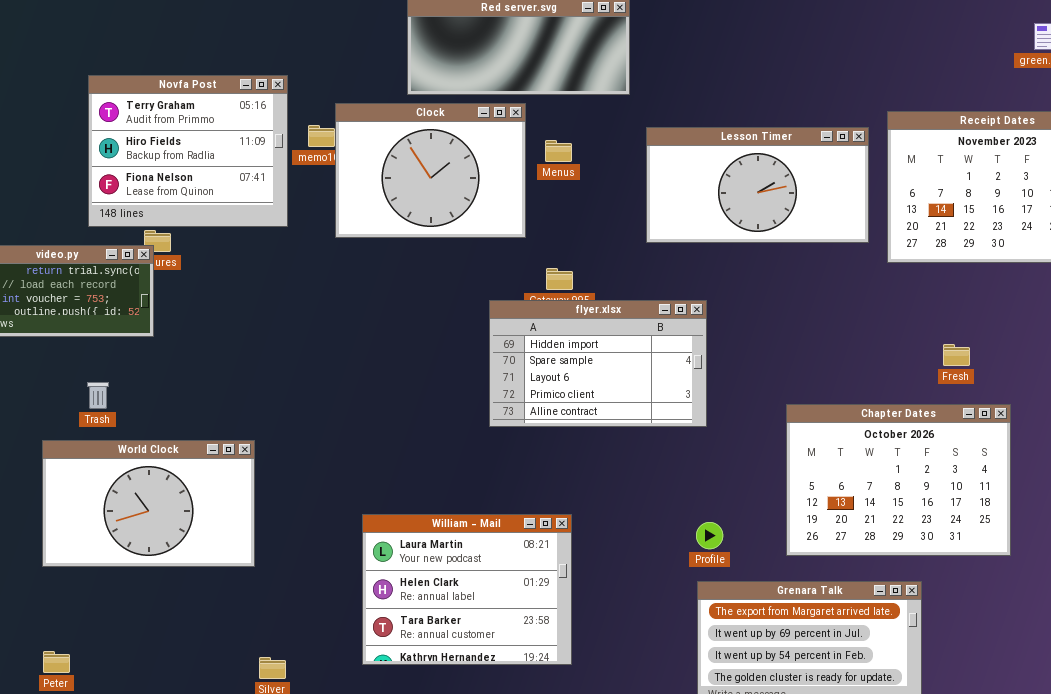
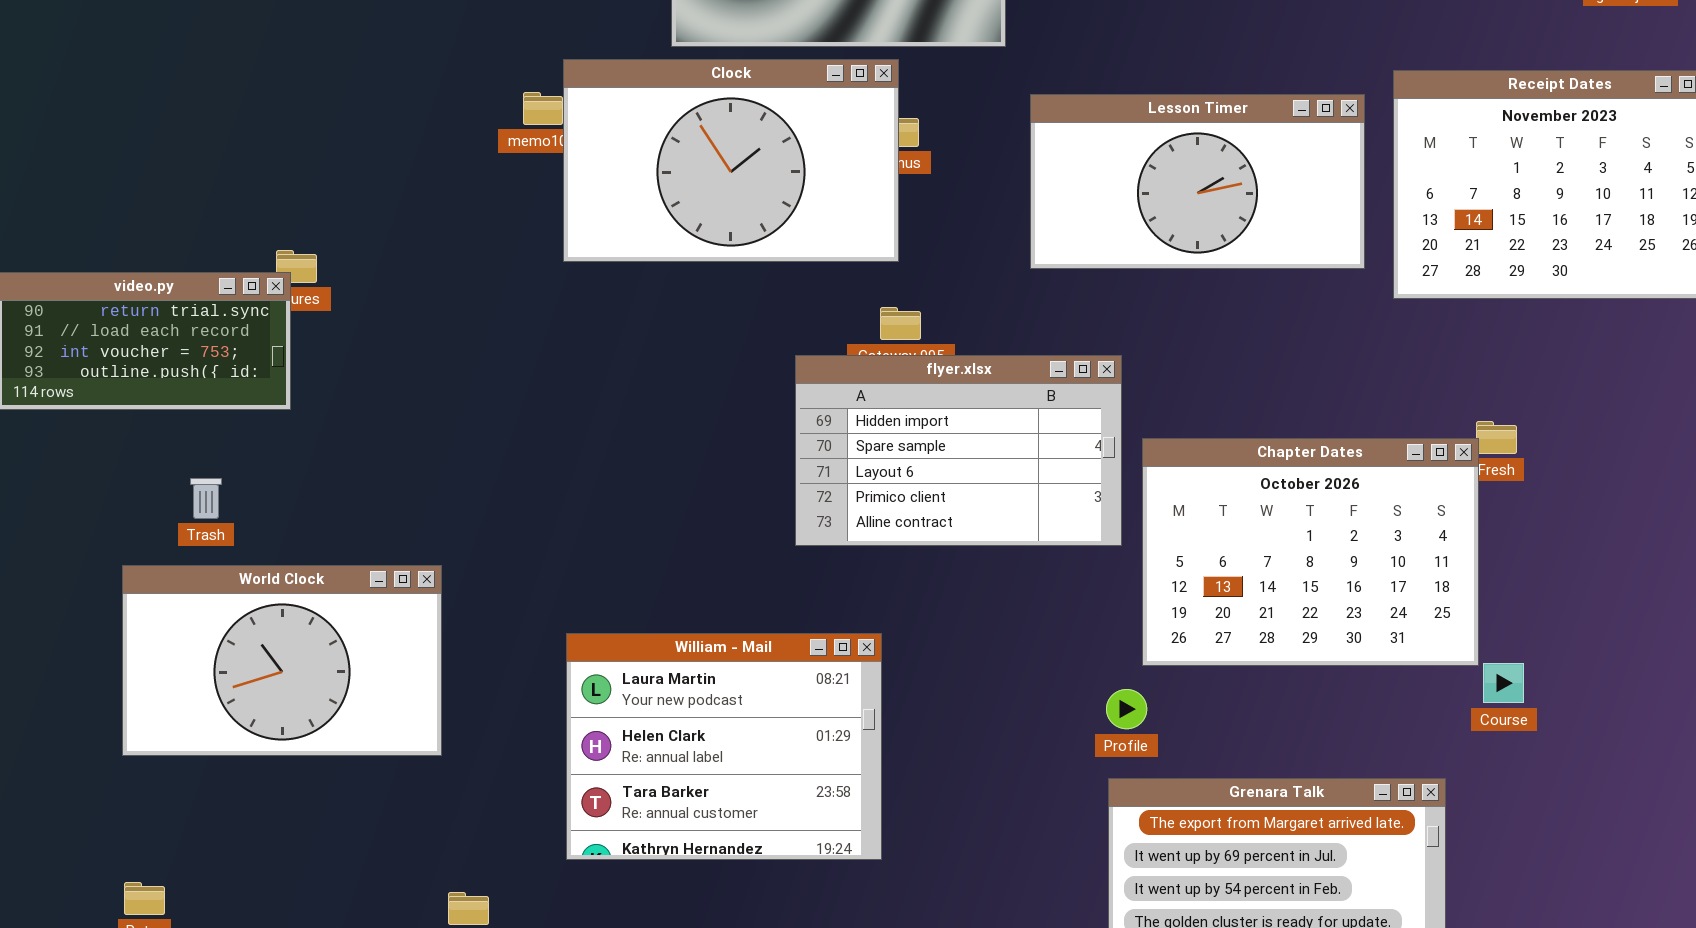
Novfa Post: [88,75,288,227] -> none, closed
Clock: [335,103,526,238] -> [563,59,899,262], resized
Chapter Dates: [786,404,1011,556] -> [1142,438,1479,666], moved
William - Mail: [362,514,572,665] -> [566,633,882,860], moved

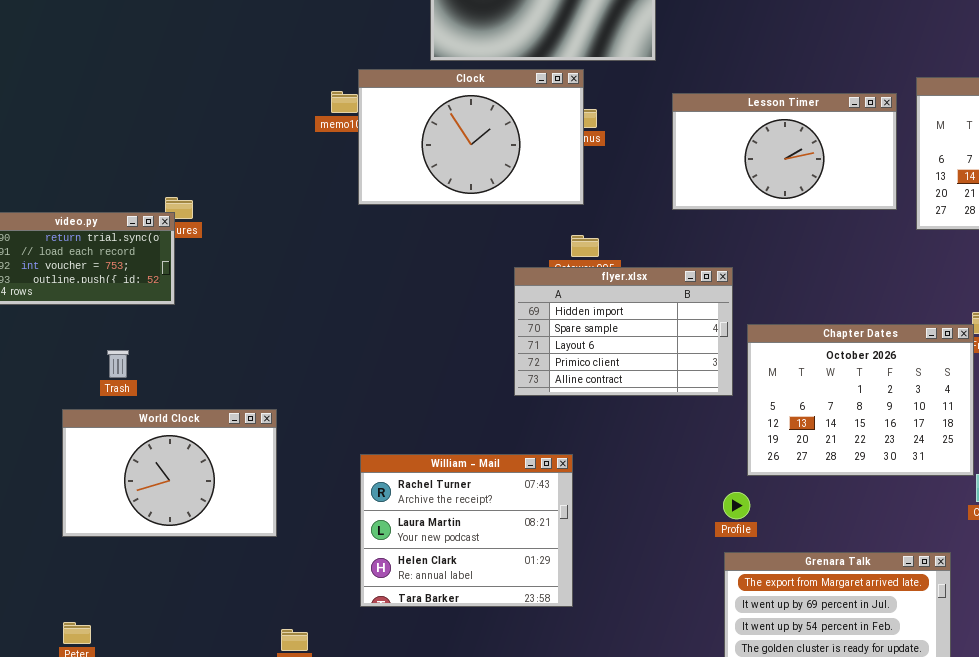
William - Mail: [566,633,882,860] -> [360,454,573,607], scrolled up 1 row

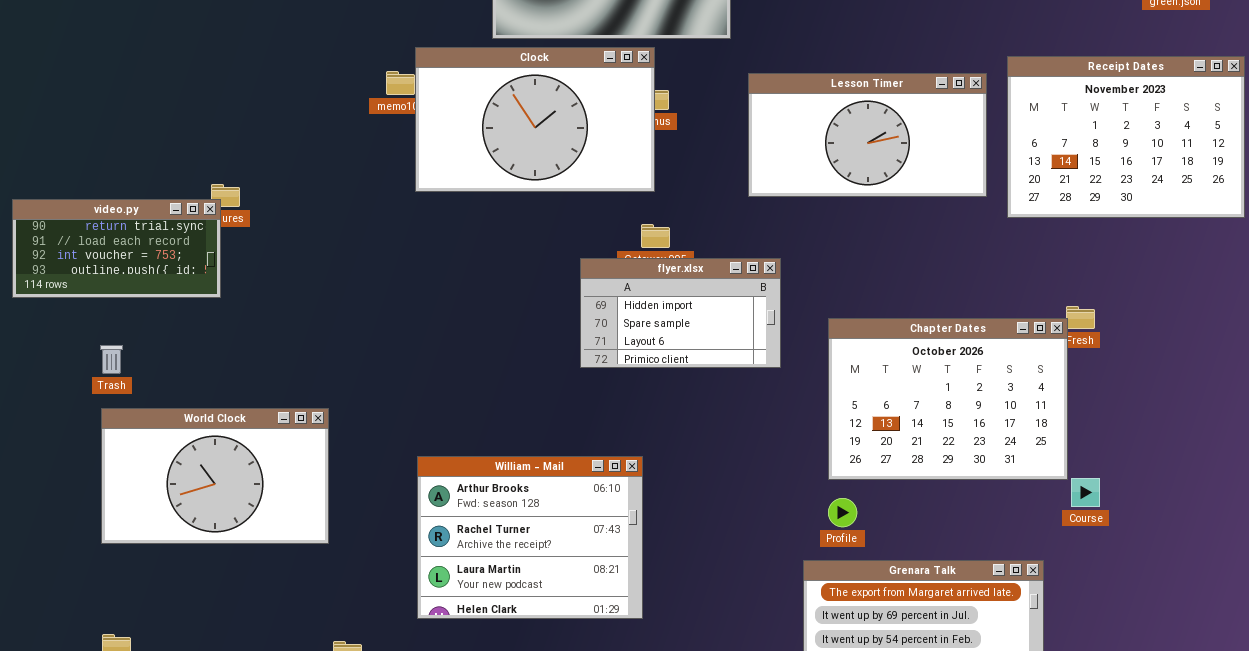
flyer.xlsx: [514,267,733,396] -> [580,258,781,368], resized
Trash: [107,350,129,378] -> [100,345,123,374], moved
William - Mail: [360,454,573,607] -> [417,456,643,619], scrolled up 1 row
Profile: [723,492,750,519] -> [828,498,857,527], moved

